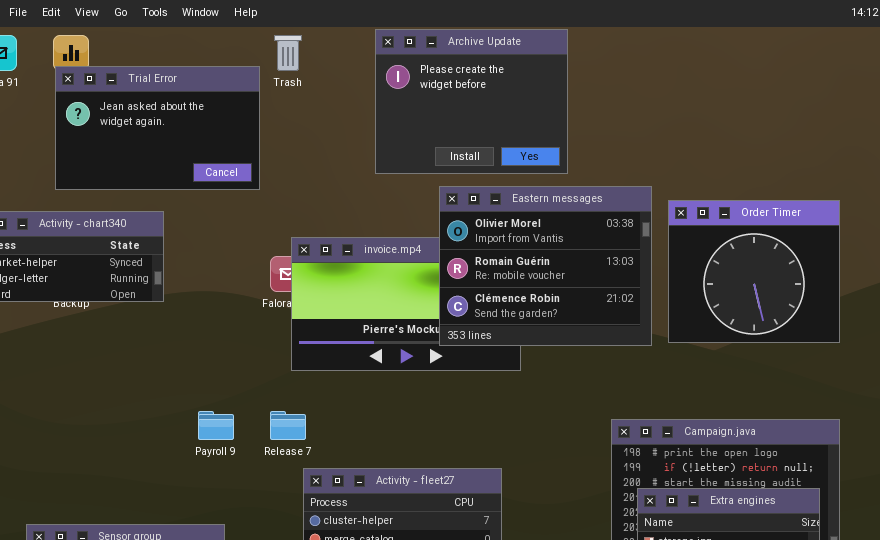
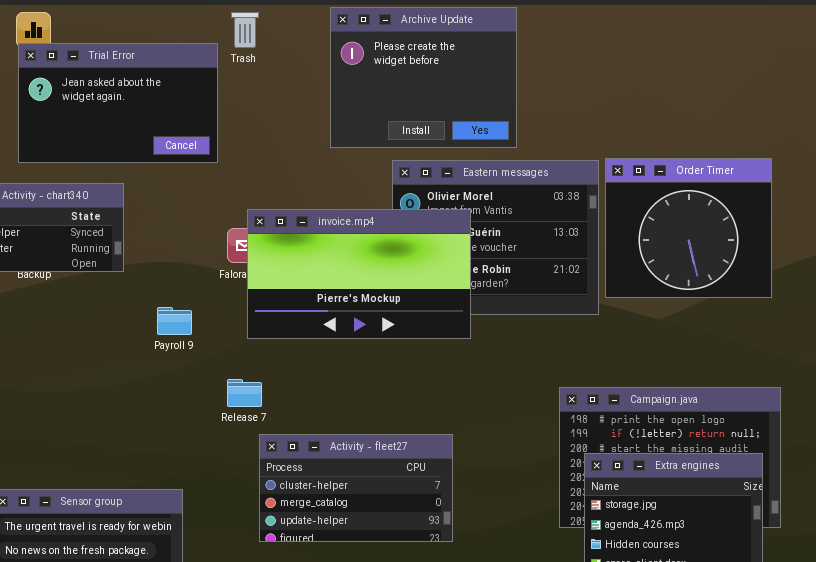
Order Timer: [668,200,840,343] -> [605,158,772,298], moved
invoice.mp4: [291,237,521,371] -> [247,209,471,339], raised
Payroll 9: [198,411,234,440] -> [157,307,192,335], moved

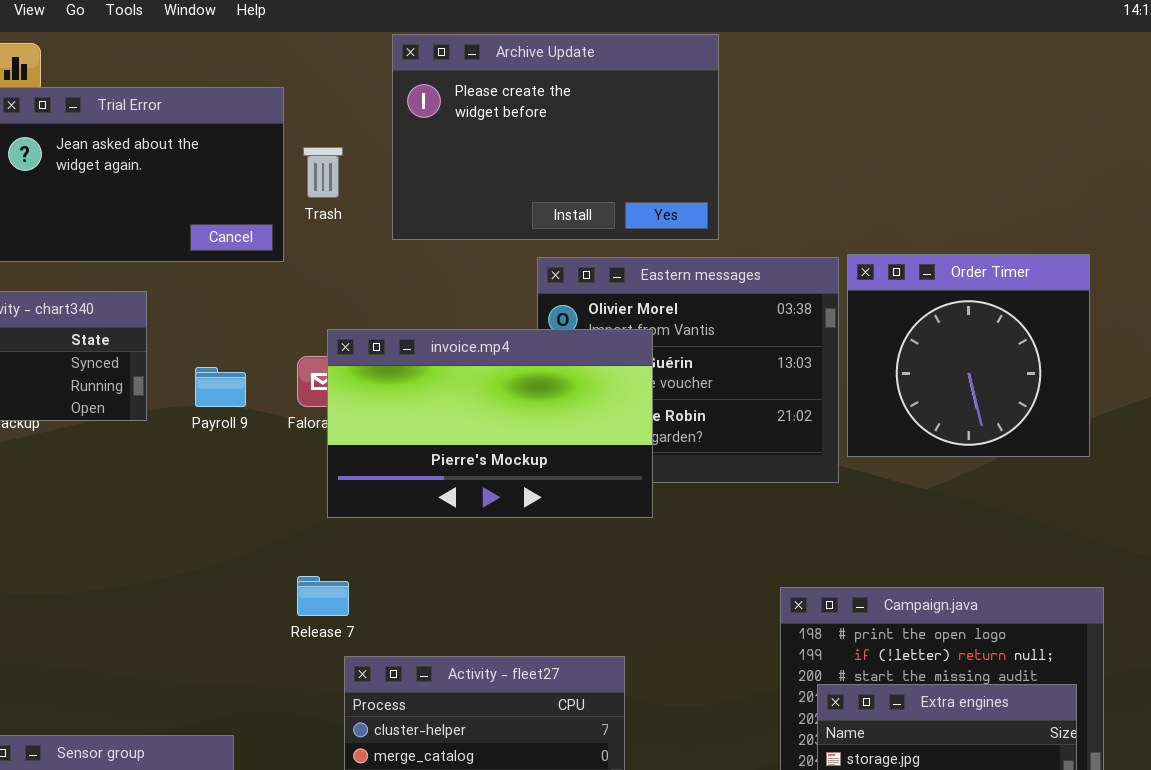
Archive Update: [330,7,517,148] -> [392,34,719,240], resized
Trash: [231,12,259,48] -> [303,147,343,198], moved
Payroll 9: [157,307,192,335] -> [195,367,246,407], moved

